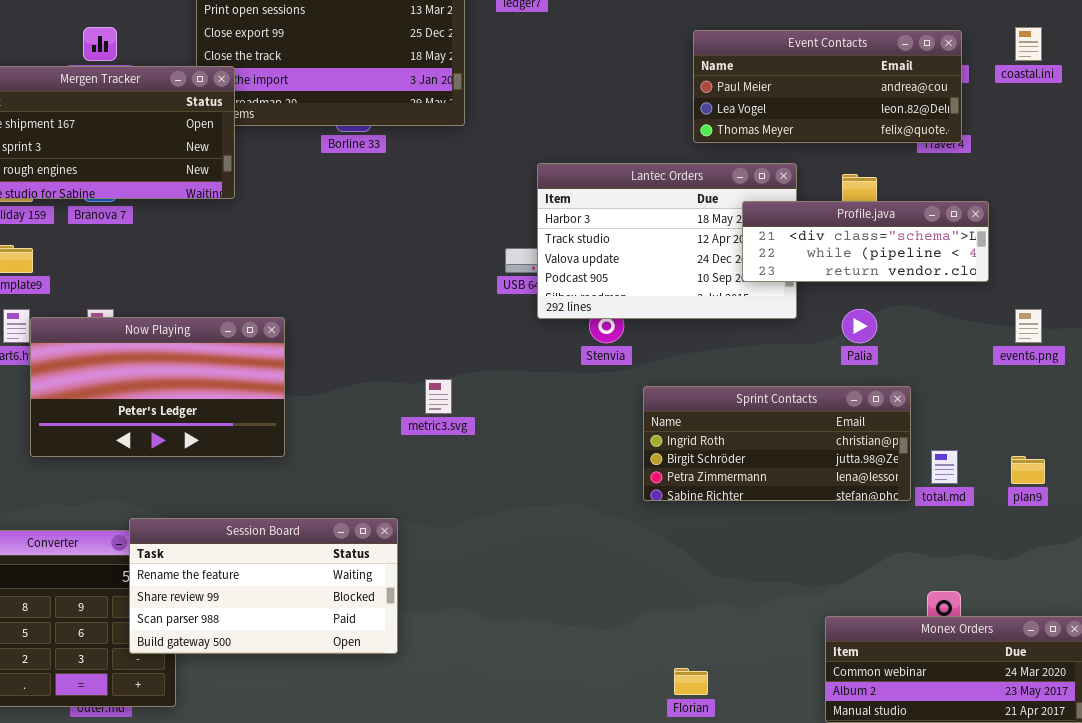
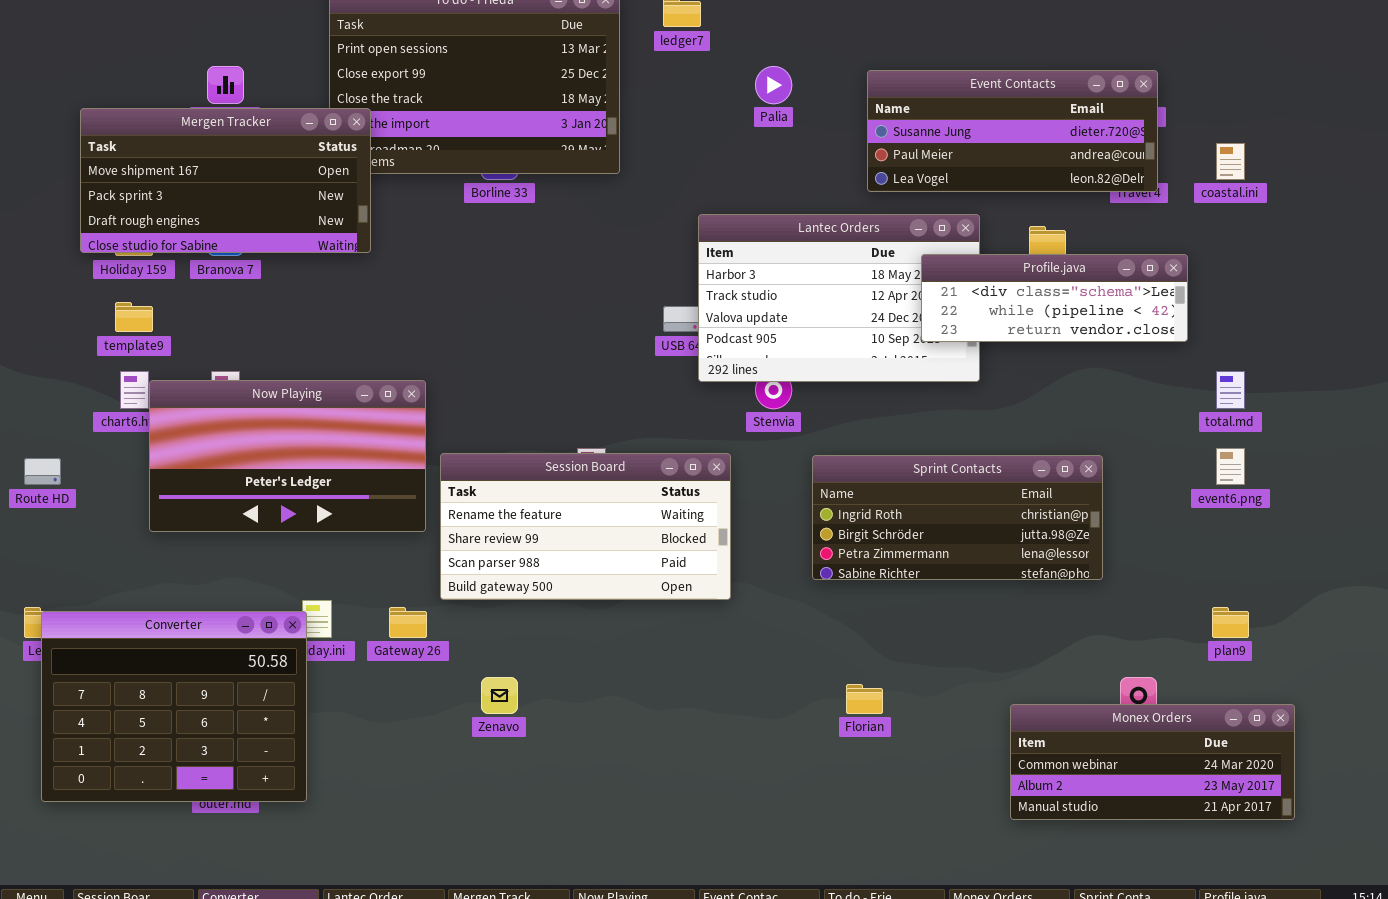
coastal.ini: [1015,27,1042,61] -> [1216,143,1245,180], moved
Event Contacts: [693,30,962,143] -> [867,70,1158,192], scrolled up 1 row
Palia: [842,309,877,343] -> [755,66,792,104], moved
event6.png: [1015,309,1042,343] -> [1216,448,1245,485], moved
total.md: [931,450,958,484] -> [1216,371,1245,409], moved
plan9: [1011,456,1045,484] -> [1212,607,1249,638], moved
Session Board: [129,518,398,654] -> [440,453,731,600], moved
Florian: [674,668,708,695] -> [846,684,883,714], moved

